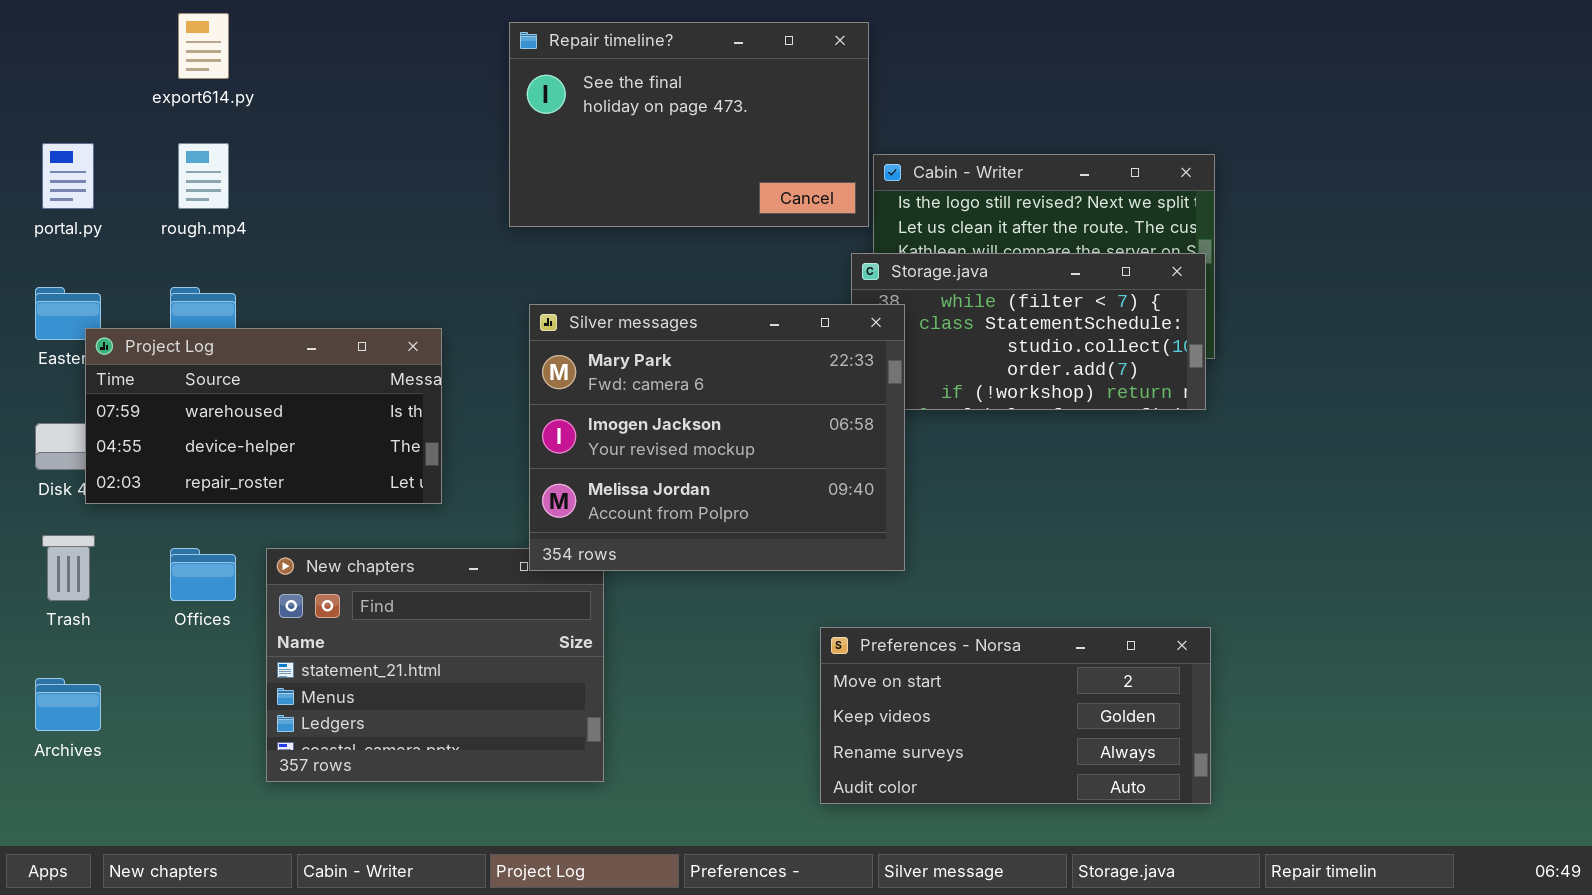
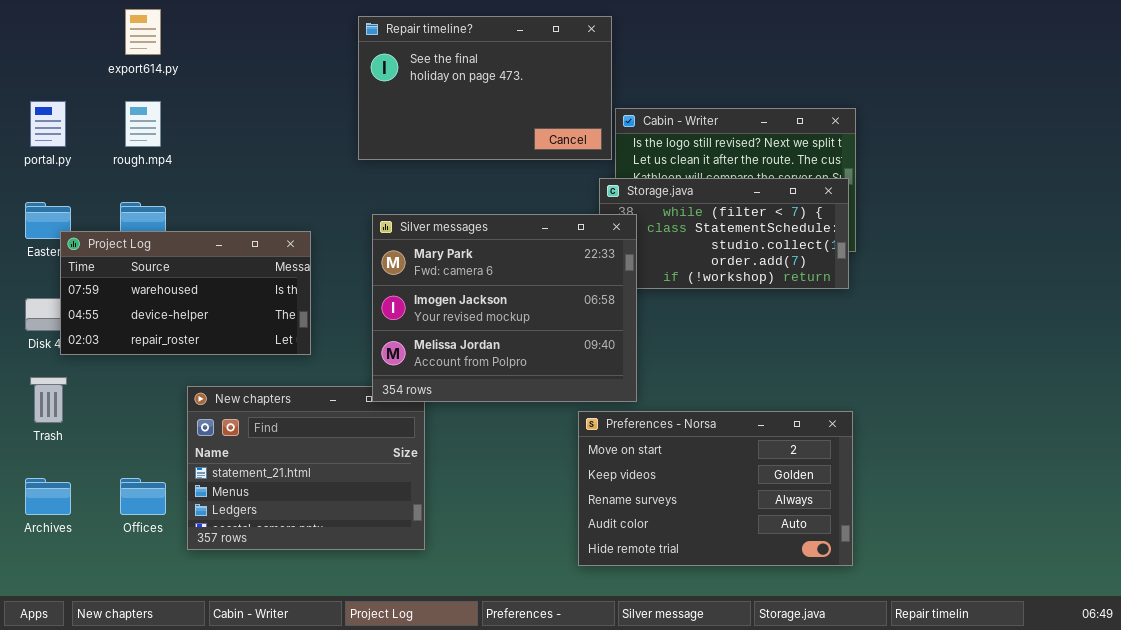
Offices: [170,548,236,601] -> [120,478,166,515], moved
Preferences - Norsa: [820,627,1211,804] -> [578,411,853,566], resized

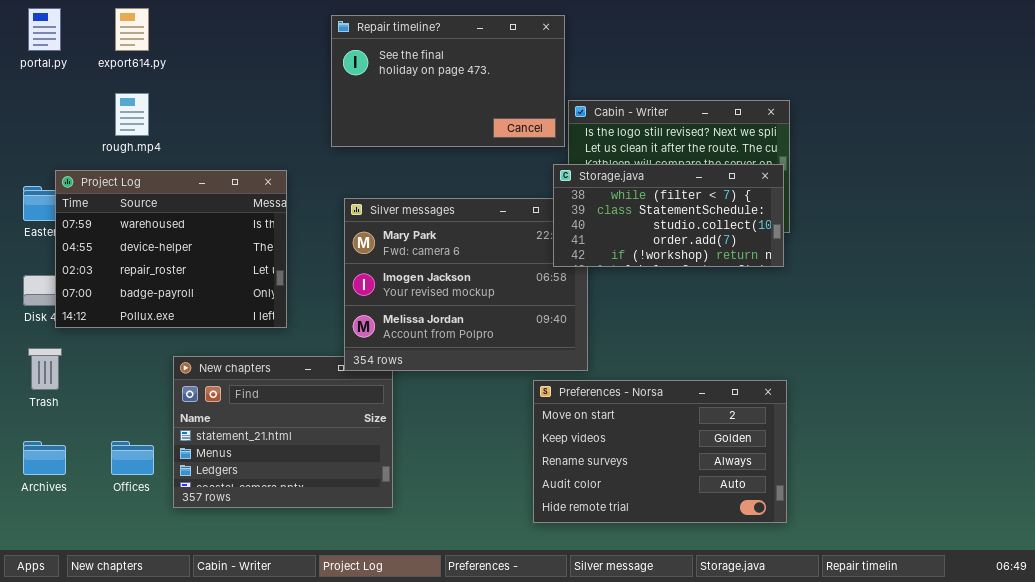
portal.py: [30,101,66,147] -> [28,8,61,51], moved
Storage.java: [599,178,849,289] -> [553,164,784,267], raised
Project Log: [60,231,311,355] -> [55,170,287,328], resized

